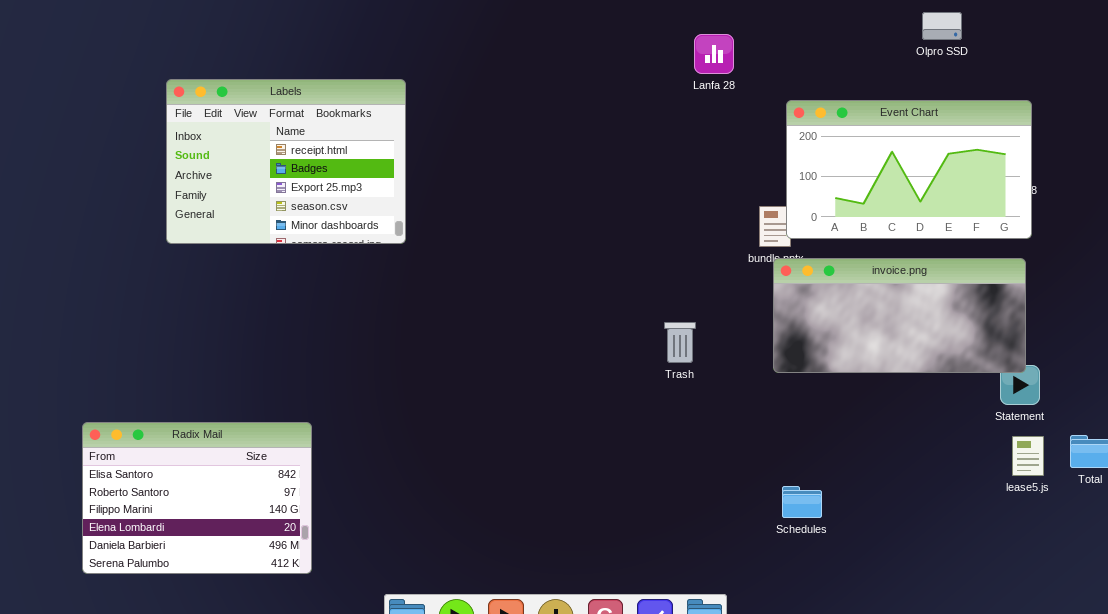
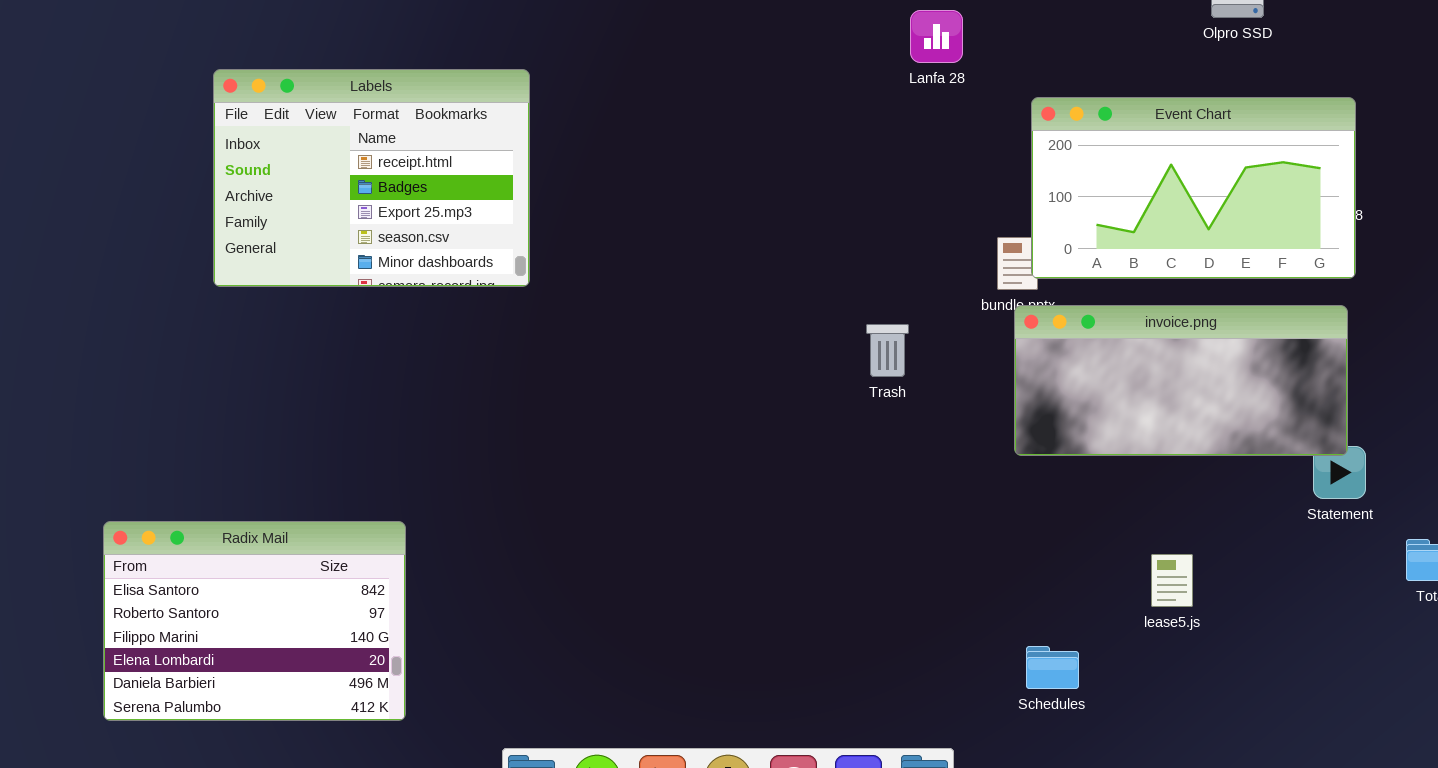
Trash: [664,322,696,363] -> [866,324,909,377], moved
lease5.js: [1012,436,1044,476] -> [1151,554,1193,607], moved
Schedules: [782,486,822,518] -> [1026,646,1079,689], moved

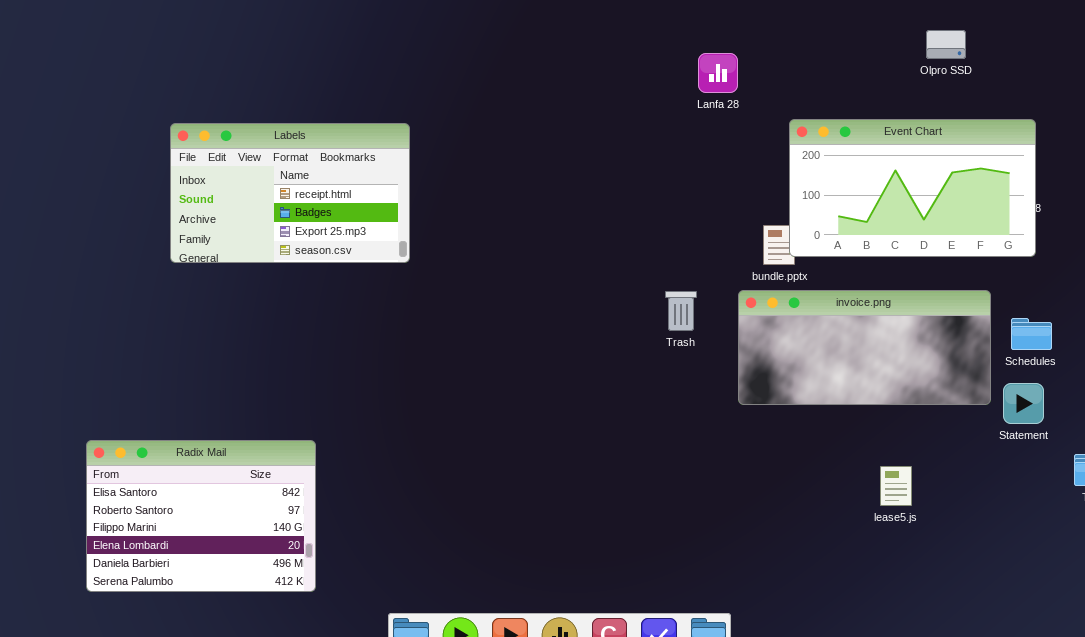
Labels: [213,69,530,287] -> [170,123,410,263], resized
invoice.png: [1014,305,1348,456] -> [738,290,991,405], moved
Schedules: [1026,646,1079,689] -> [1011,318,1052,350], moved

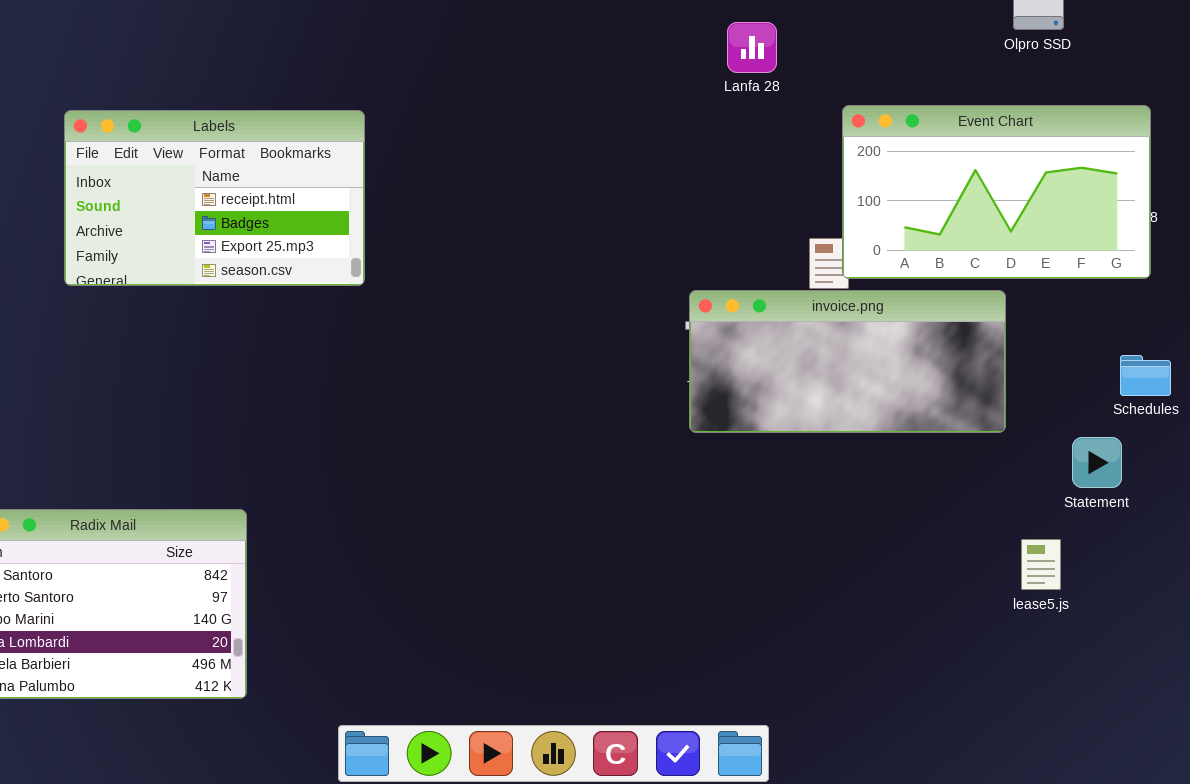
invoice.png: [738,290,991,405] -> [689,290,1006,433], moved
Statement: [1003,383,1044,424] -> [1072,437,1122,488], moved
lease5.js: [880,466,912,506] -> [1021,539,1061,590], moved

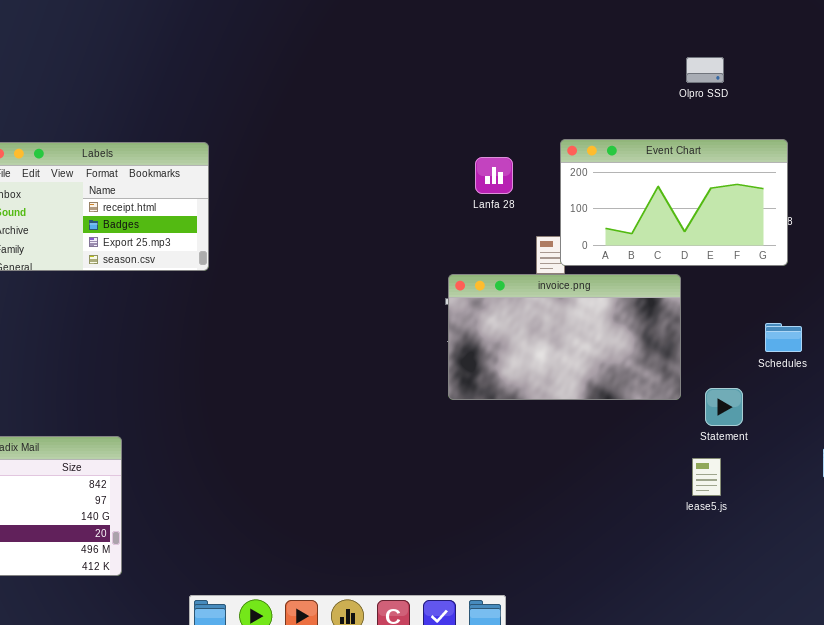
Lanfa 28: [727,22,777,73] -> [475,157,513,194], moved
invoice.png: [689,290,1006,433] -> [448,274,681,400], resized
Statement: [1072,437,1122,488] -> [705,388,743,426], moved

